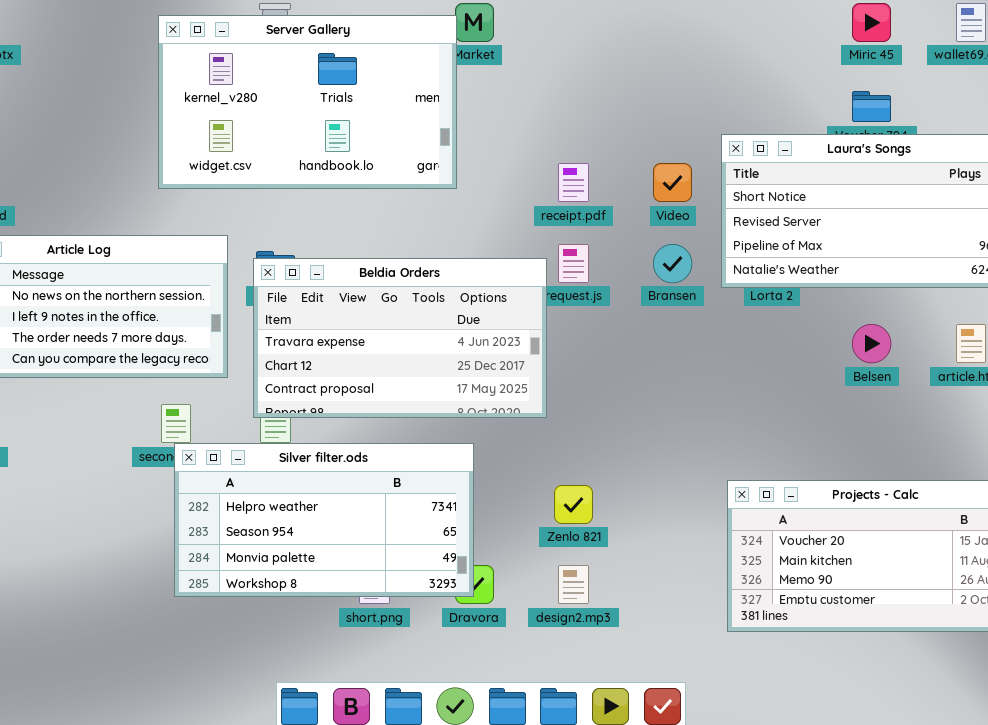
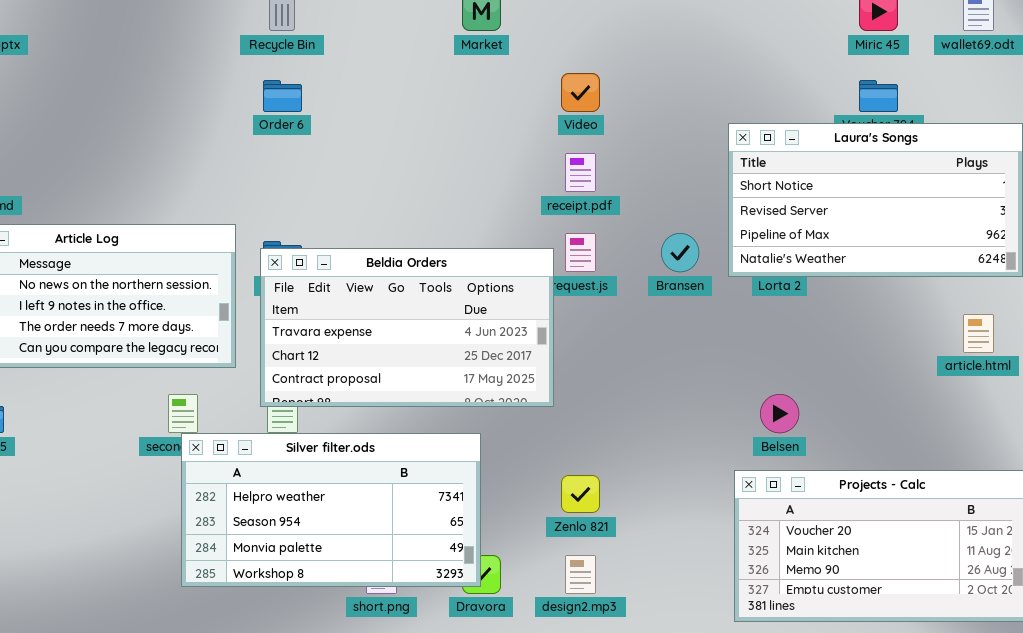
Server Gallery: [158,15,457,189] -> none, closed
Video: [653,163,692,202] -> [561,73,600,112], moved
Belsen: [852,324,891,363] -> [760,394,799,433], moved

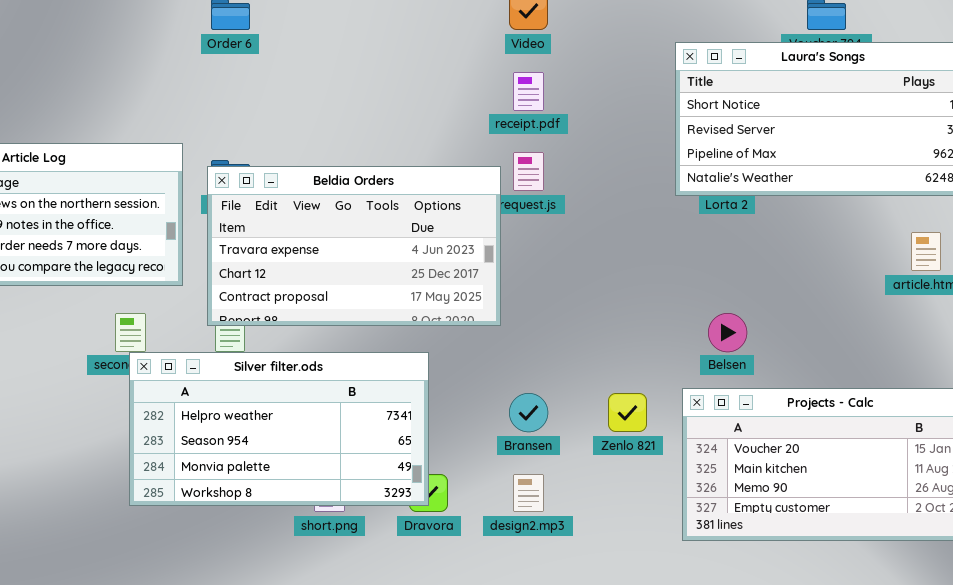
Bransen: [661,233,699,272] -> [509,393,548,432], moved
Zenlo 821: [561,475,600,513] -> [608,393,647,432], moved

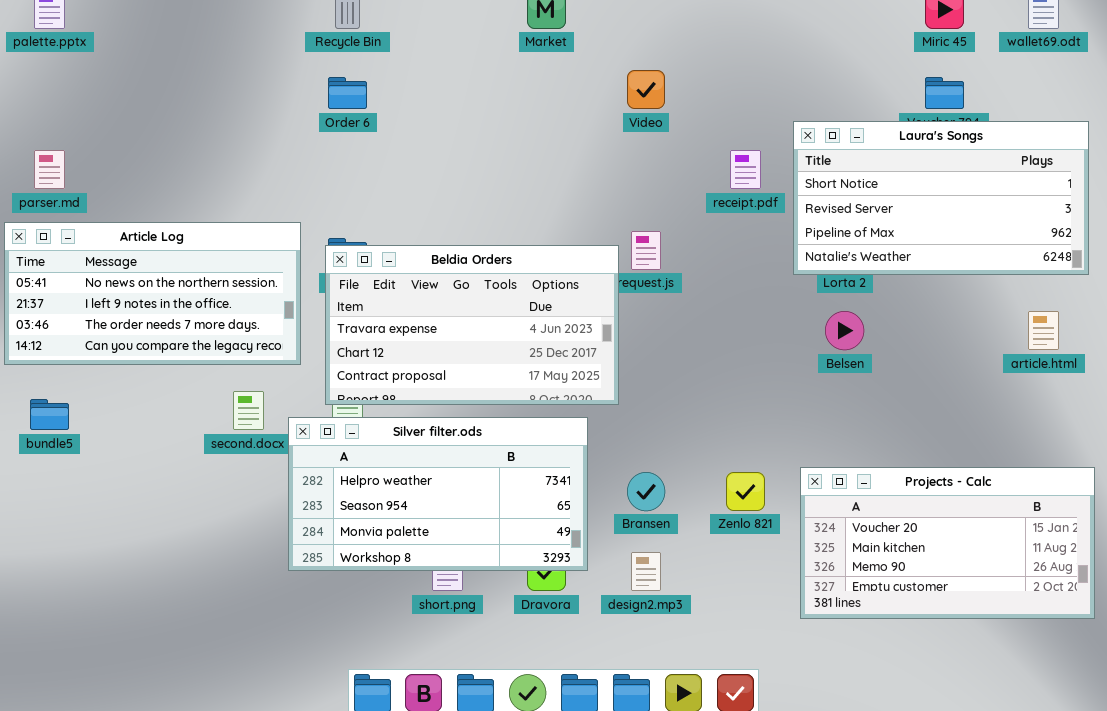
receipt.pdf: [513,72,544,111] -> [730,150,761,189], moved
Belsen: [708,313,747,352] -> [825,311,864,350], moved
Silver filter.ods: [129,352,429,506] -> [288,417,588,571], moved

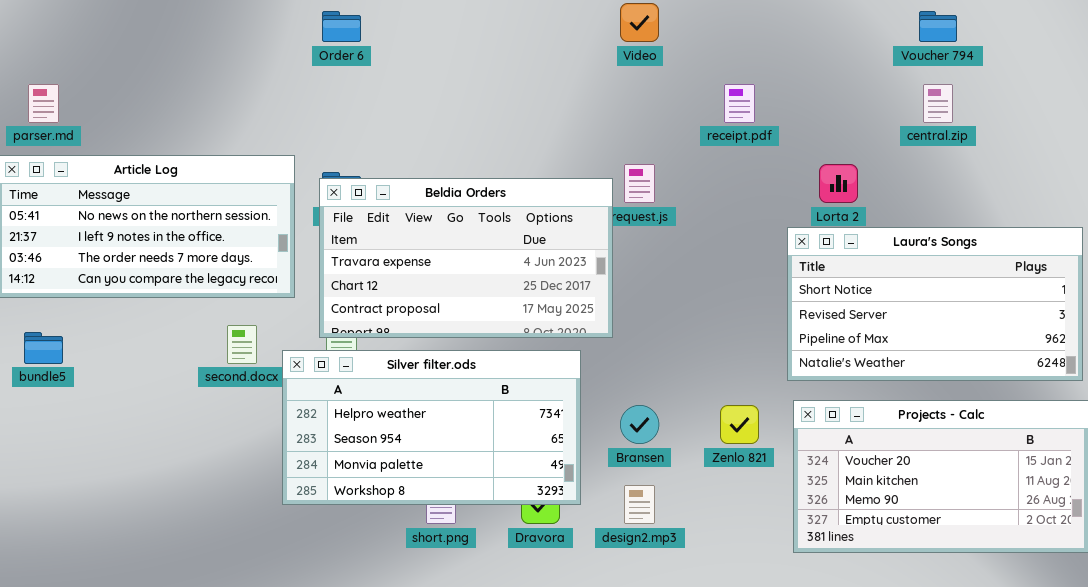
Laura's Songs: [793,121,1089,275] -> [787,227,1083,381], moved

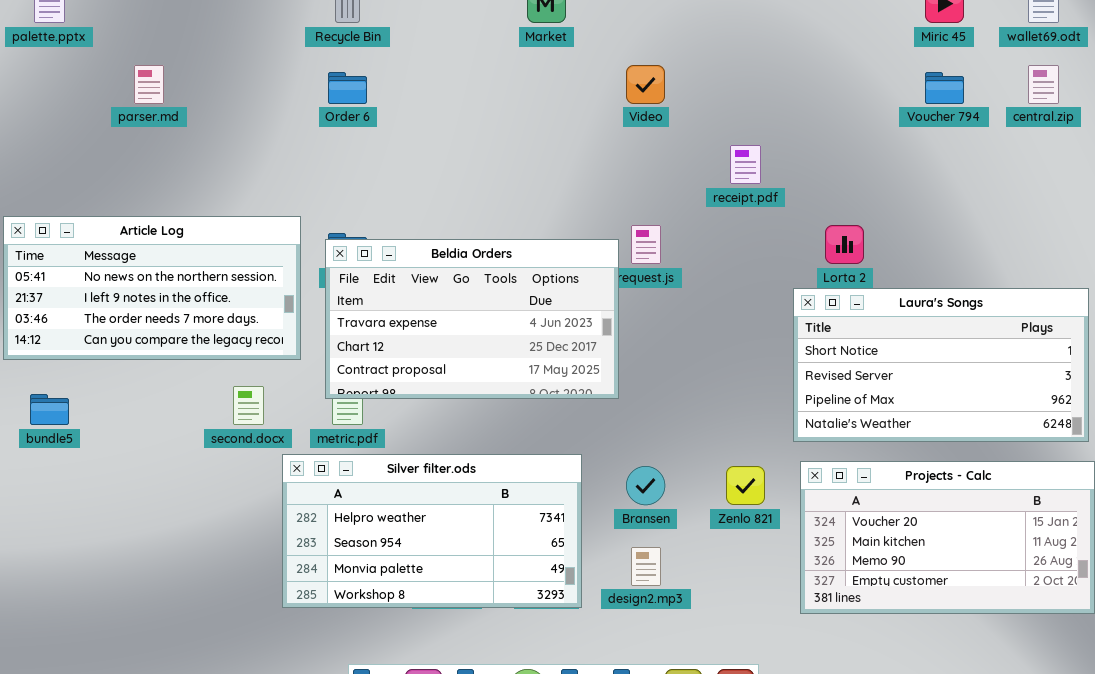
parser.md: [28,84,59,123] -> [134,65,164,104], moved
central.zip: [923,84,953,123] -> [1028,65,1059,104], moved
Silver filter.ods: [282,350,581,505] -> [282,454,582,608], moved

